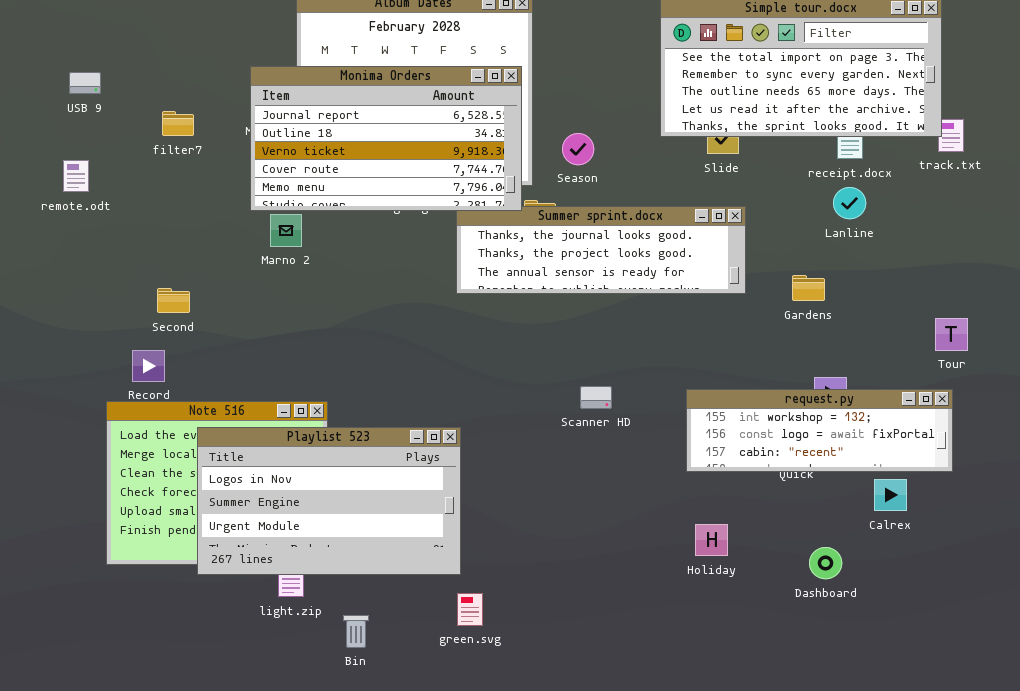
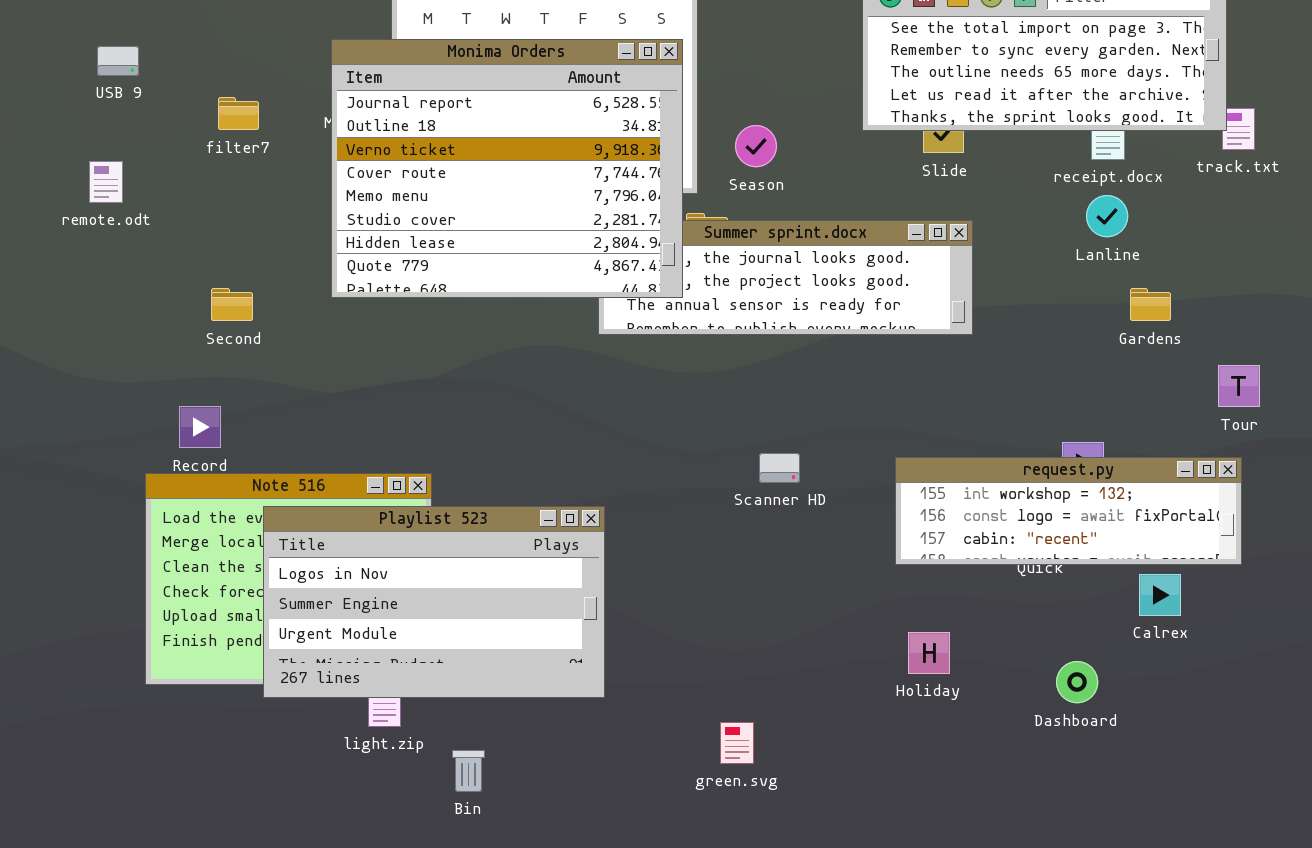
Monima Orders: [250,66,522,211] -> [331,39,683,298], resized
Gardens: [792,275,825,301] -> [1130,288,1171,321], moved
Second: [157,288,190,313] -> [211,288,253,321], moved
green.svg: [457,593,483,626] -> [720,722,754,764], moved

